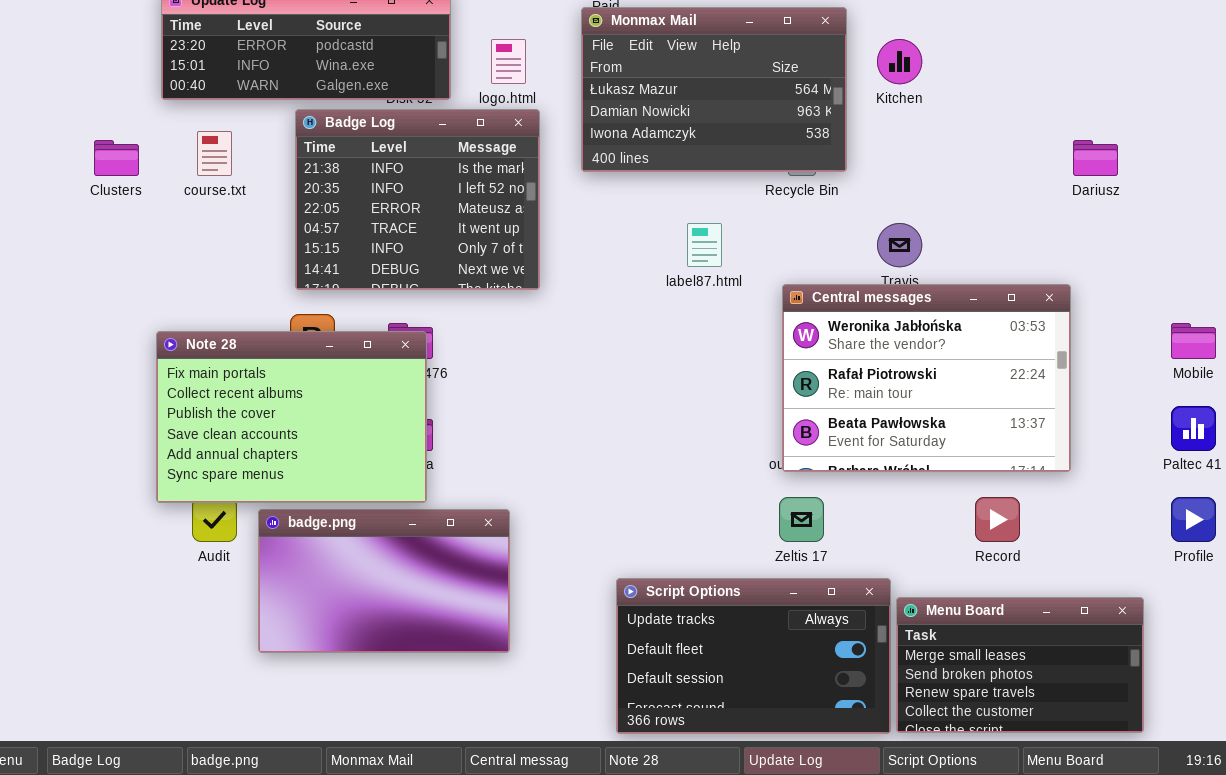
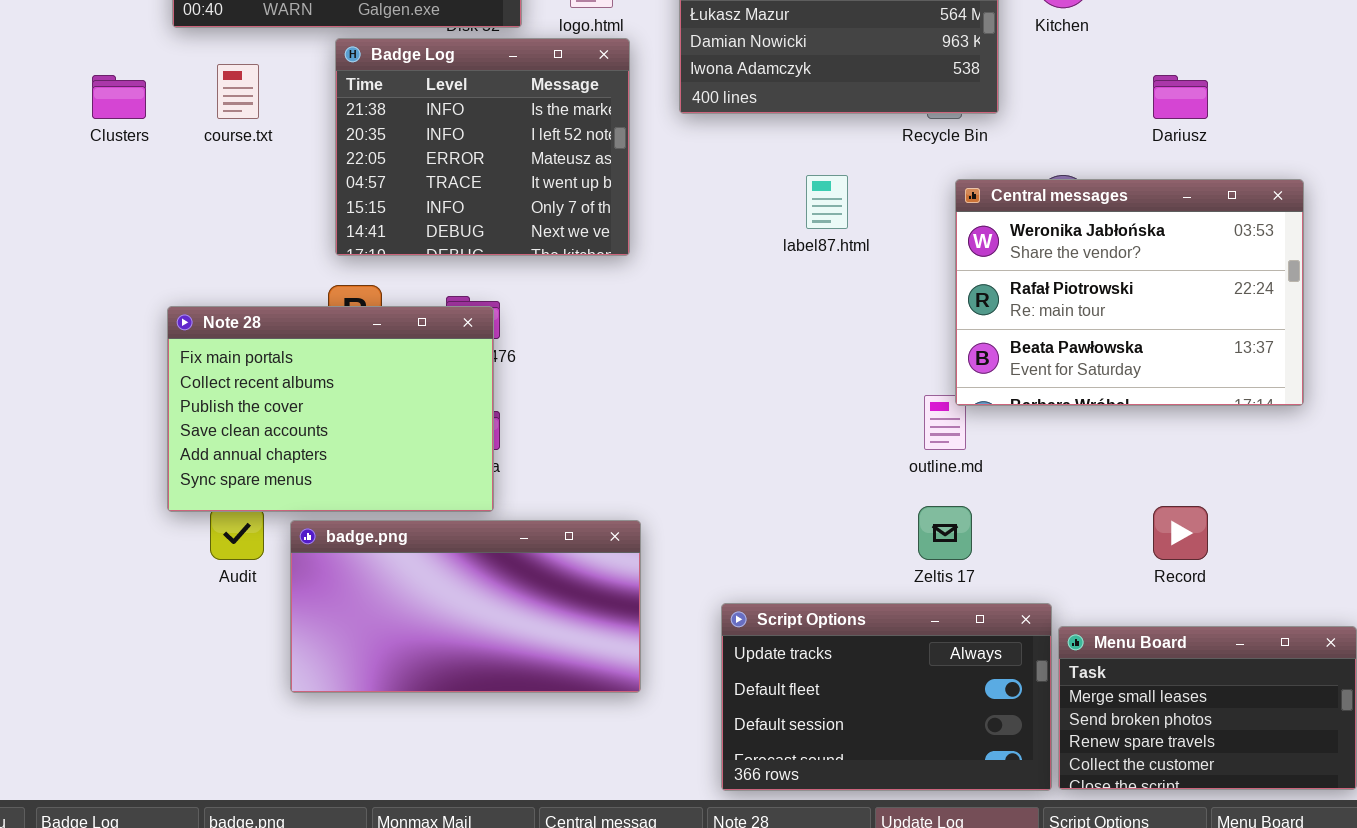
Dariusz: [1073,140,1118,176] -> [1153,75,1208,119], moved
Central messages: [782,284,1071,472] -> [955,179,1304,406], moved
badge.png: [258,509,510,653] -> [290,520,641,693], resized

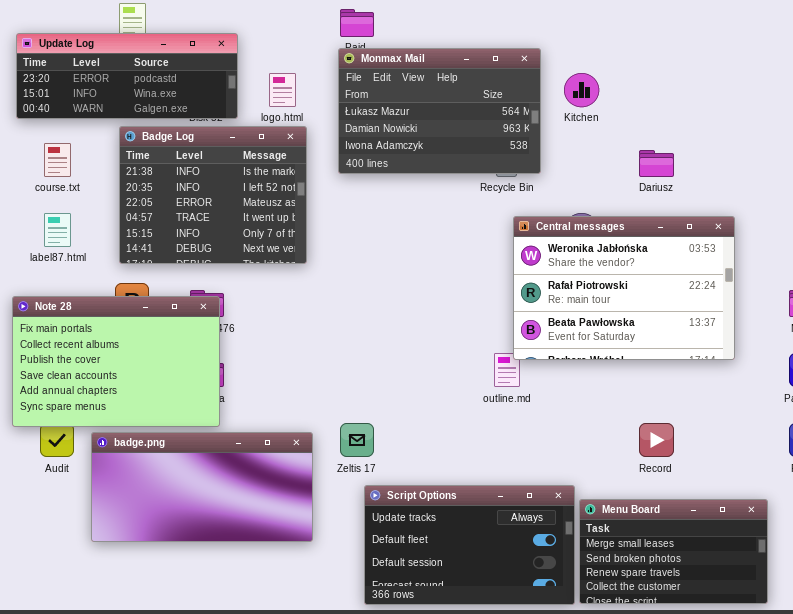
label87.html: [806,175,848,229] -> [44,213,71,247], moved
Zeltis 17: [918,506,972,560] -> [340,423,374,457], moved

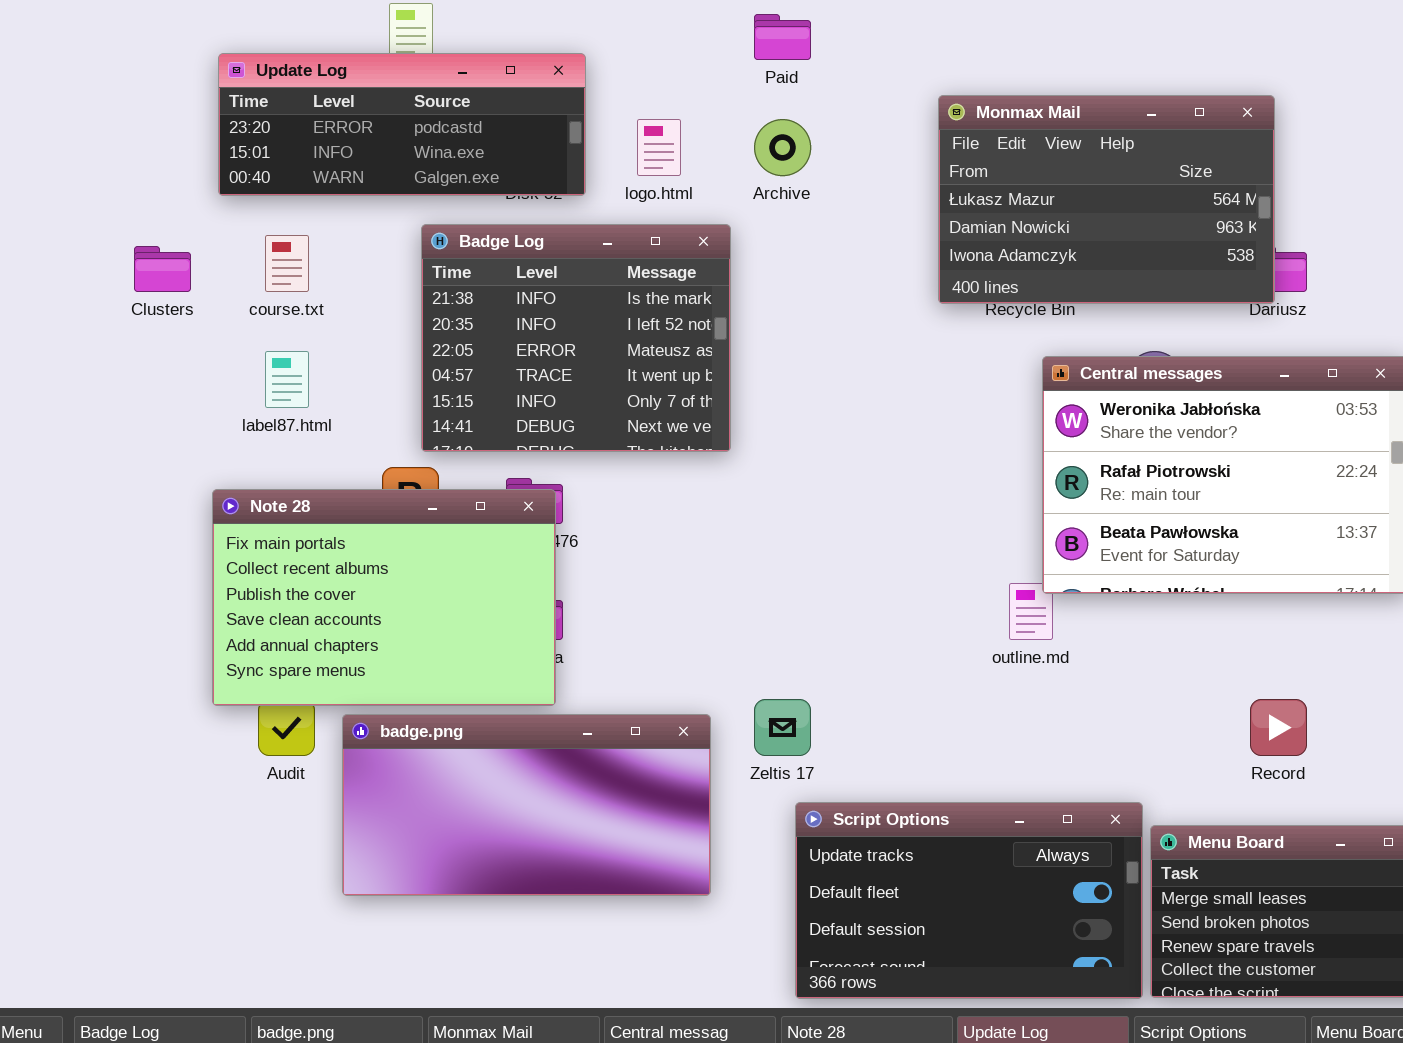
Monmax Mail: [338,48,541,174] -> [938,95,1275,304], moved
Badge Log: [119,126,307,264] -> [421,224,731,452], moved

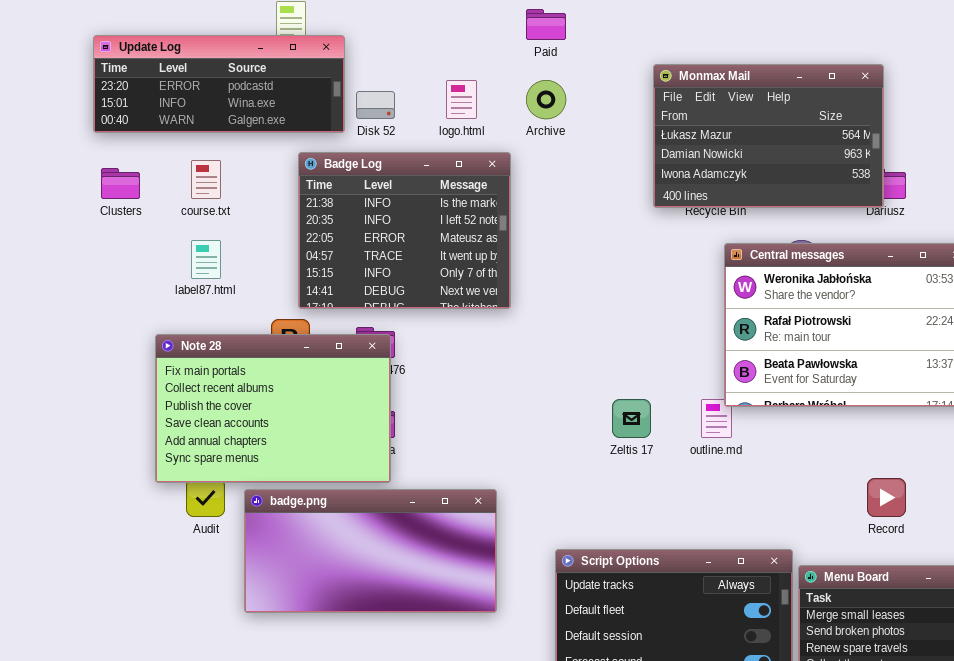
Update Log: [218,53,586,196] -> [93,35,345,133], moved
Zeltis 17: [754,699,811,756] -> [612,399,651,438], moved

